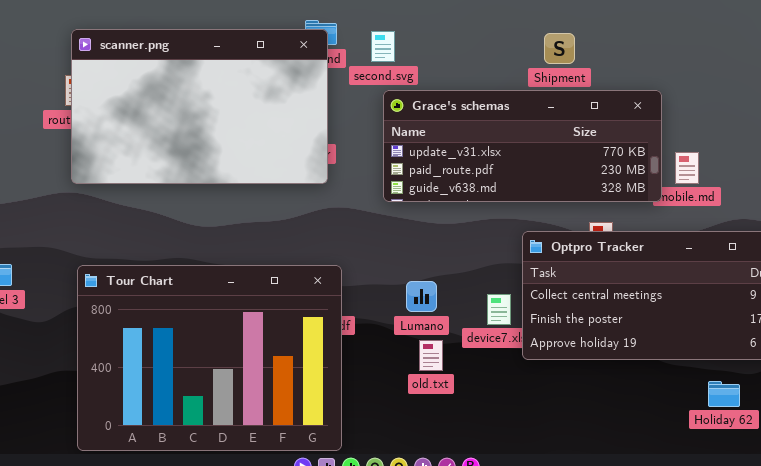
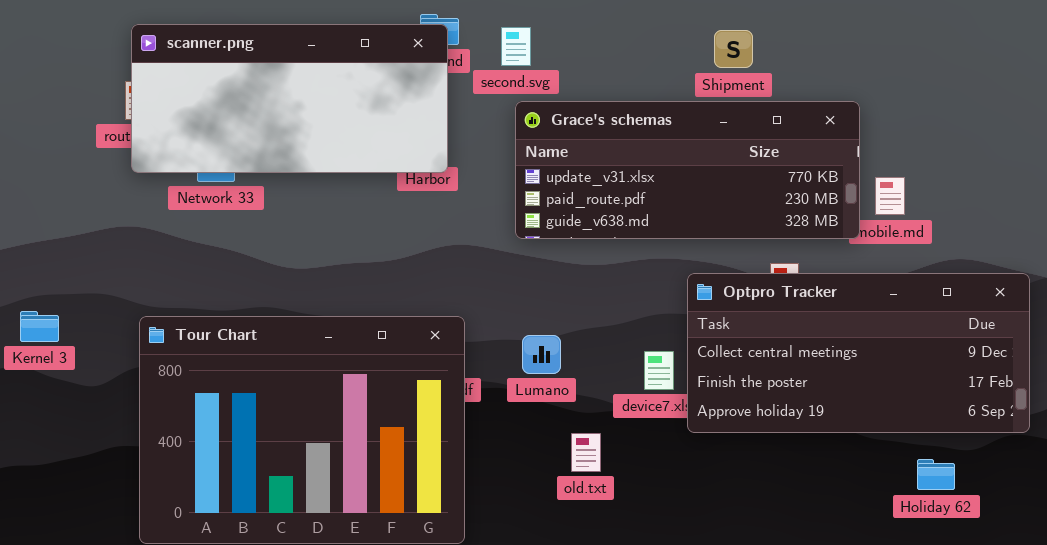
scanner.png: [71,29,328,184] -> [131,24,448,173], resized
Lumano: [406,281,437,312] -> [522,335,561,374], moved
old.txt: [419,340,443,371] -> [571,433,601,472], moved

